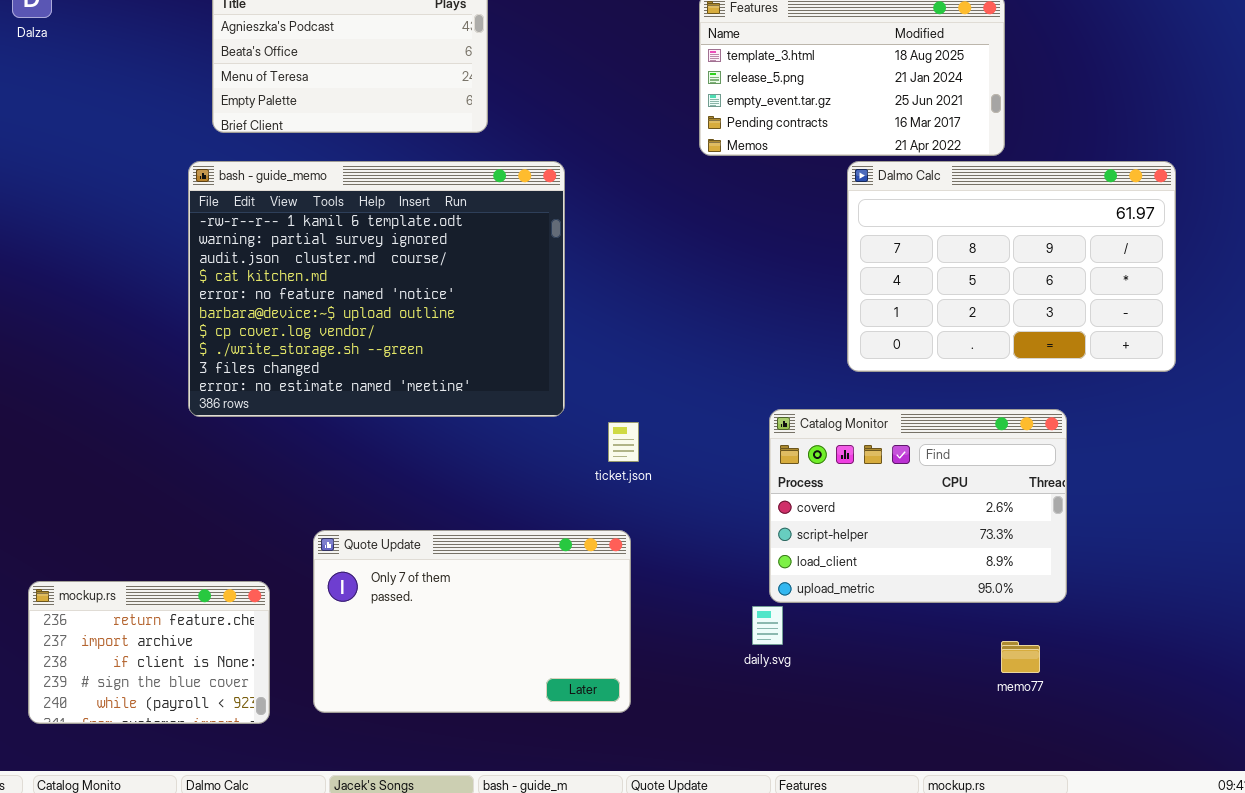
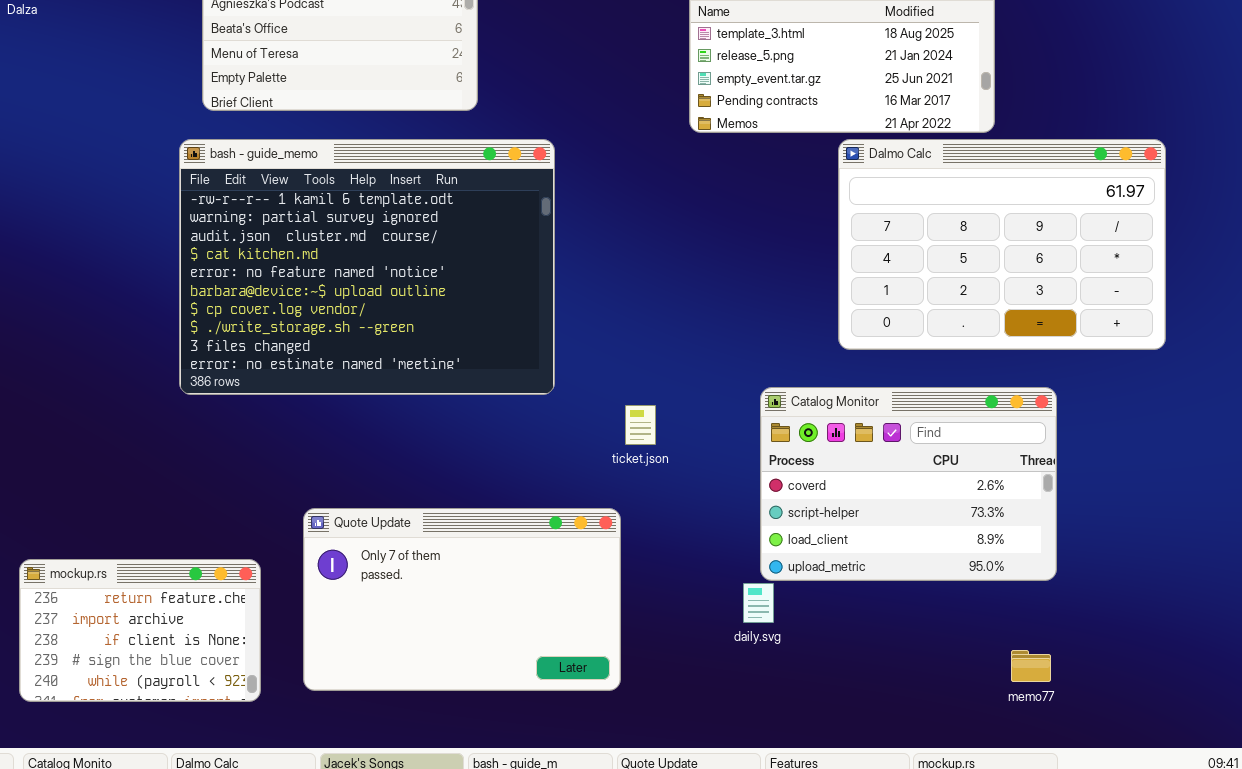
ticket.json: [608,422,639,462] -> [625,405,656,445], moved
memo77: [1001,641,1040,673] -> [1011,650,1051,682], moved

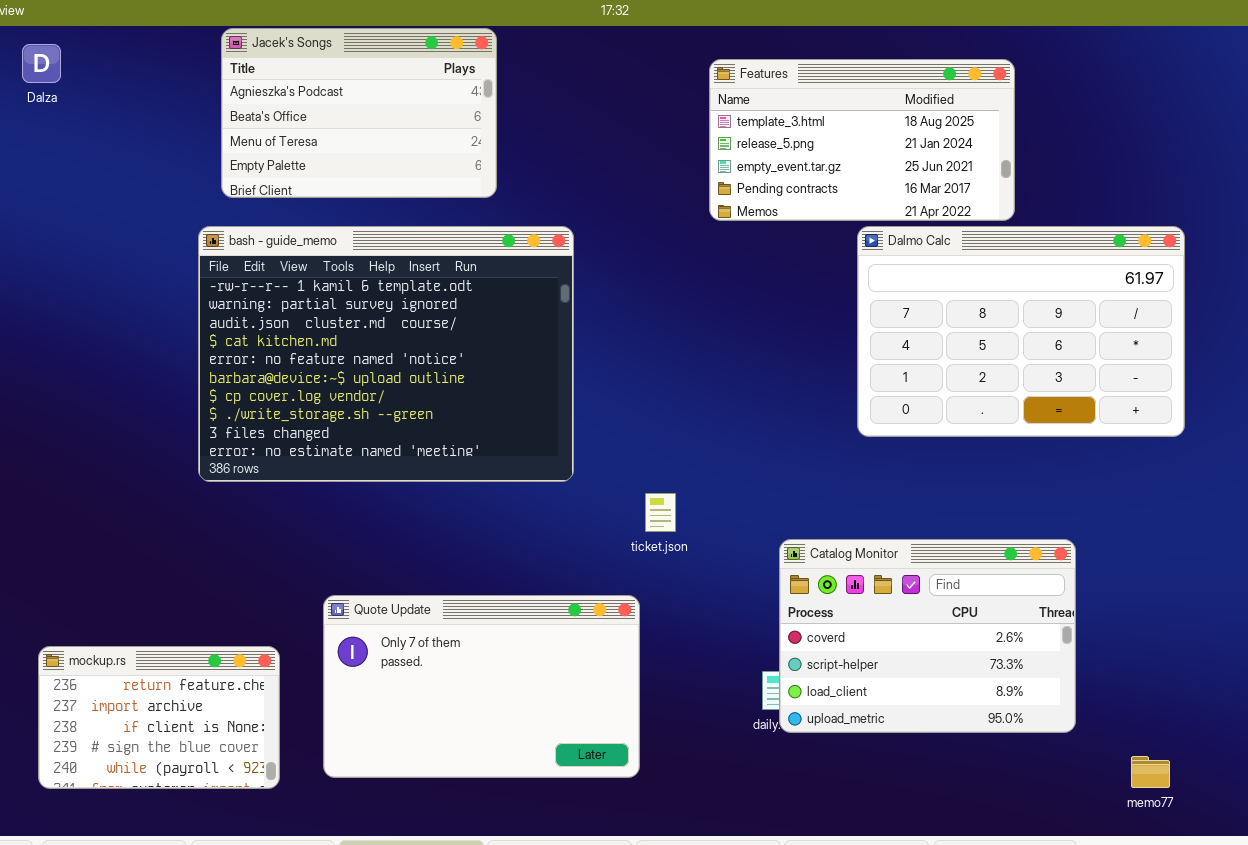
Catalog Monitor: [760,387,1057,581] -> [779,539,1076,733], moved
memo77: [1011,650,1051,682] -> [1131,756,1170,788], moved

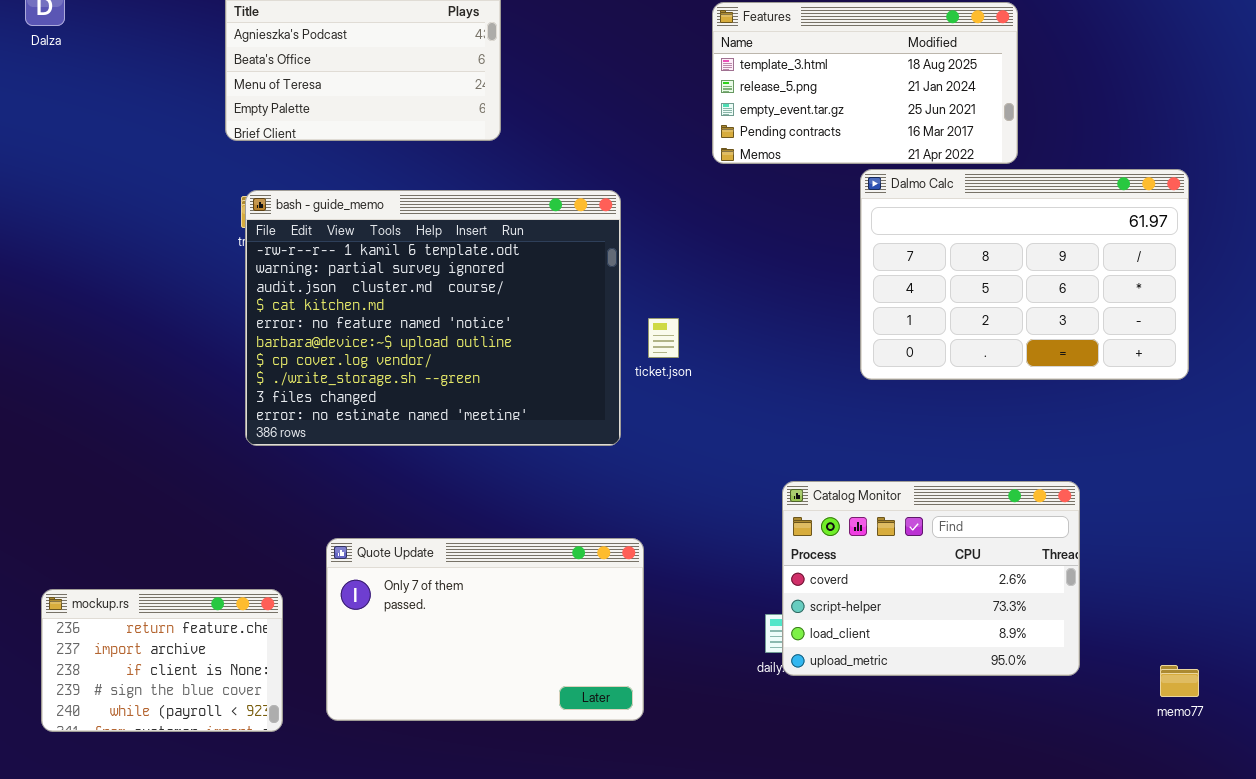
bash - guide_memo: [198,226,574,482] -> [245,190,621,446], moved
ticket.json: [645,493,676,532] -> [648,318,679,358], moved
memo77: [1131,756,1170,788] -> [1160,665,1199,697], moved

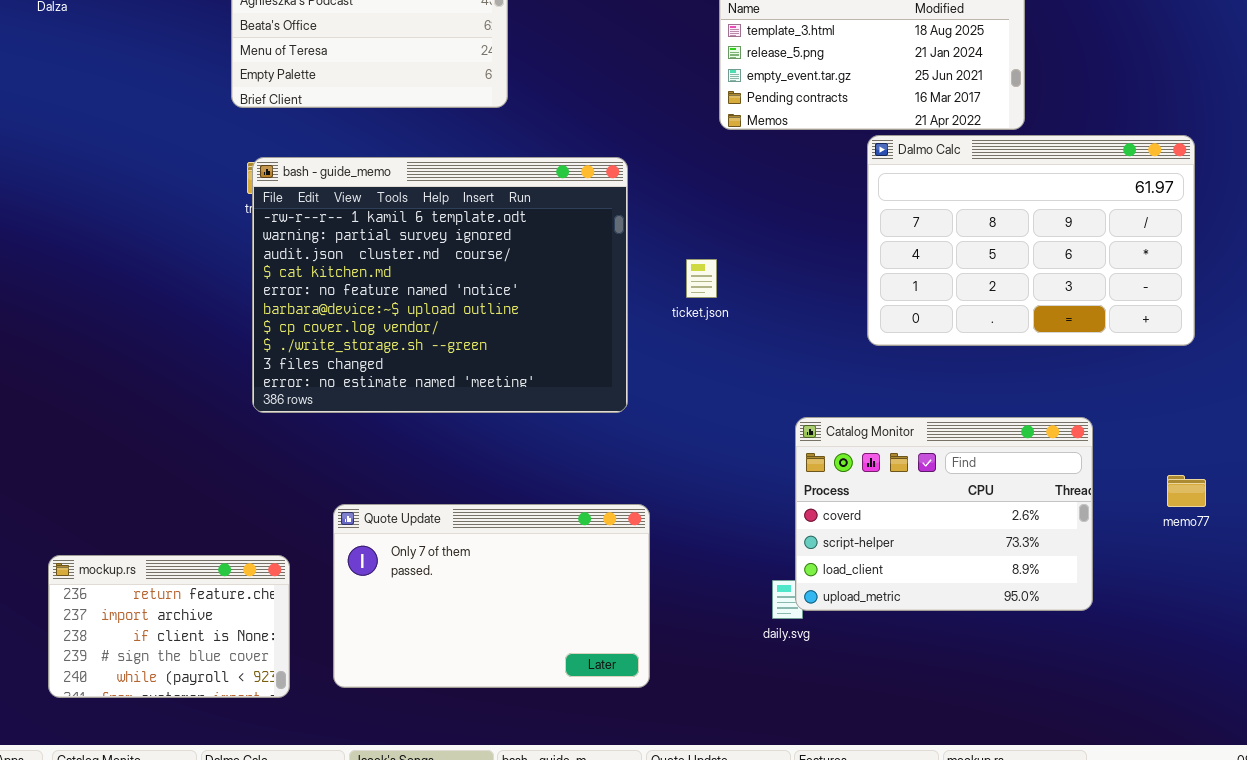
ticket.json: [648,318,679,358] -> [686,259,717,298], moved
Catalog Monitor: [782,481,1080,676] -> [795,417,1093,611], moved
memo77: [1160,665,1199,697] -> [1167,475,1206,507], moved

